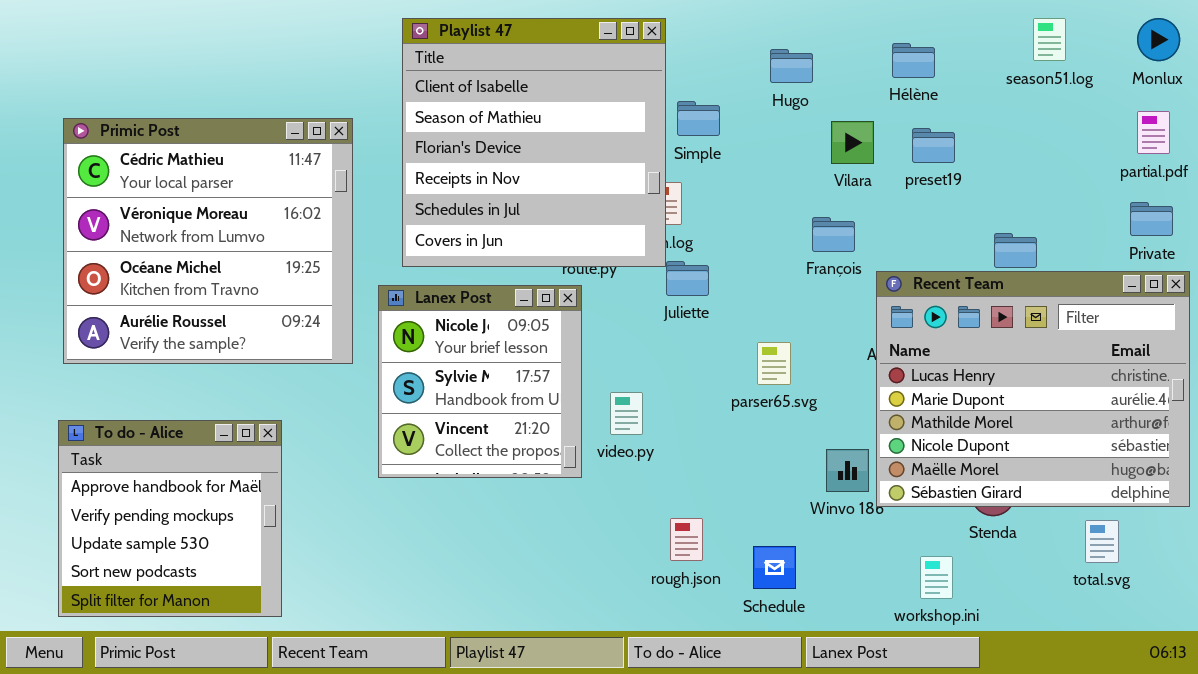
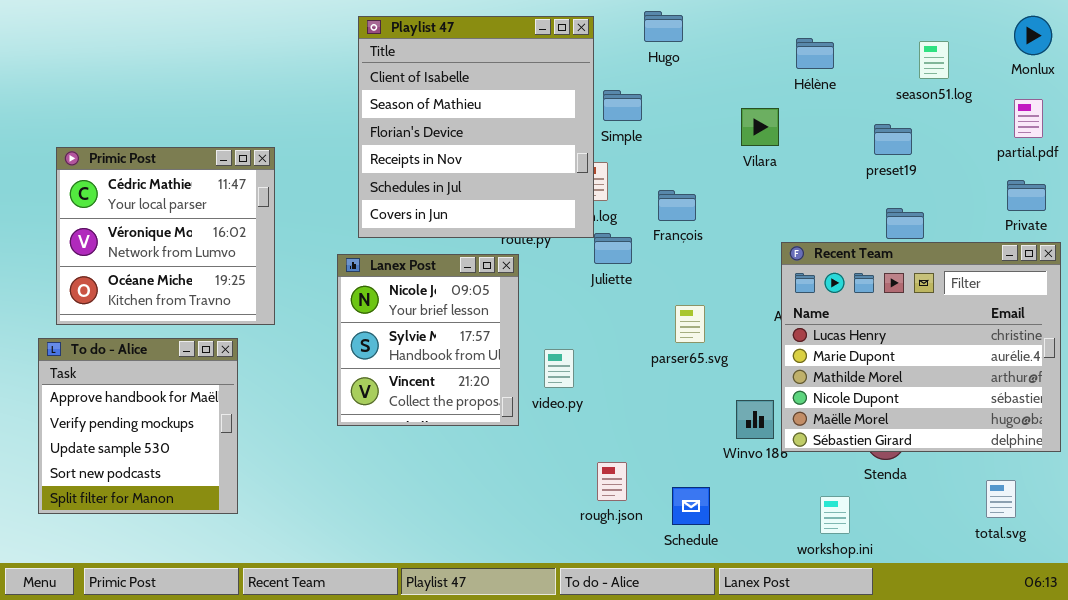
season51.log: [1033,18,1066,61] -> [919,41,949,79], moved
Hugo: [770,49,813,83] -> [644,11,683,42], moved
Primic Post: [63,118,353,364] -> [56,147,275,325], resized
preset19: [912,128,955,163] -> [874,124,912,155], moved
François: [812,217,855,252] -> [658,190,696,221], moved
To do - Alice: [58,420,282,617] -> [38,338,238,514], moved
total.svg: [1085,520,1119,563] -> [986,480,1016,518], moved

